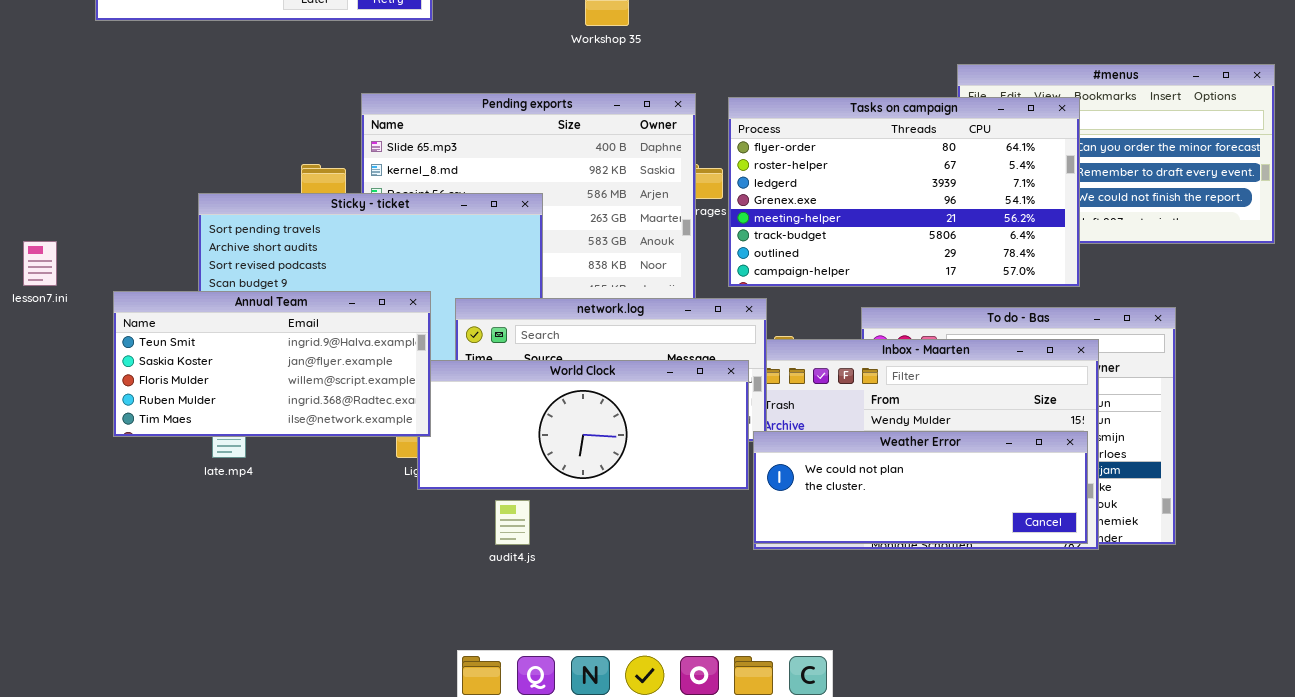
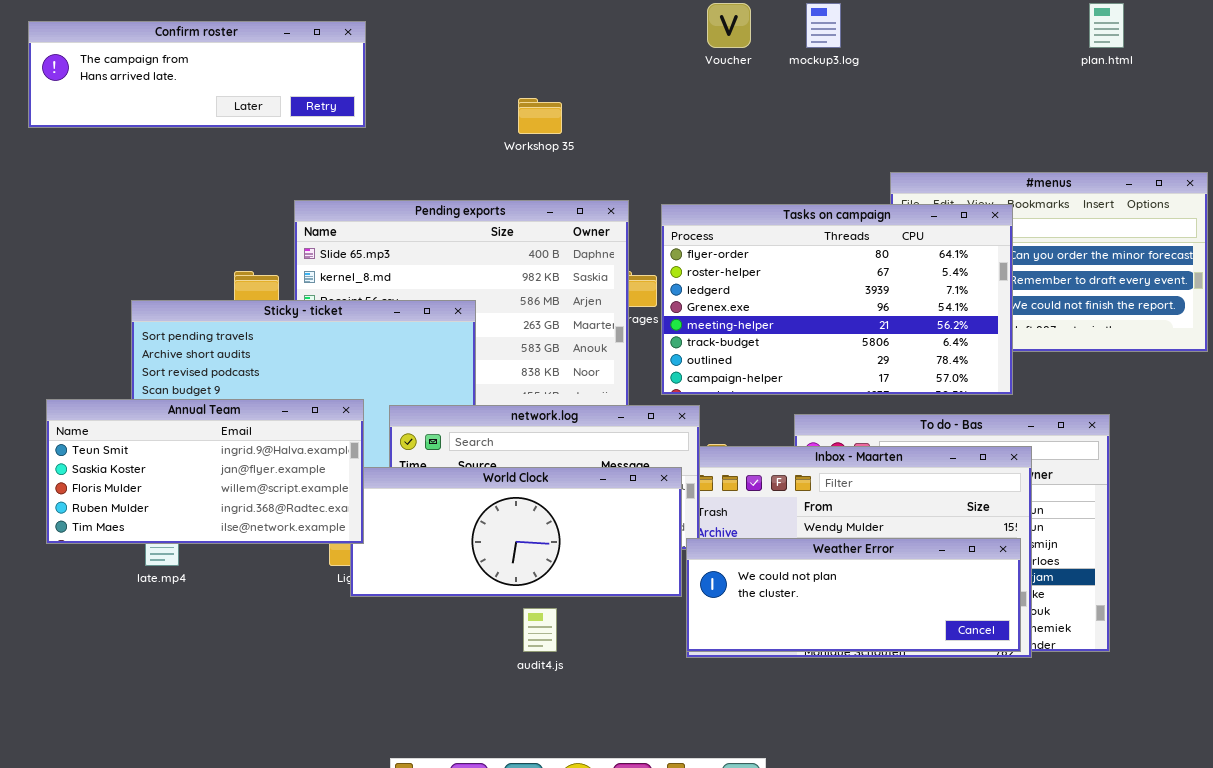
audit4.js: [495,500,530,545] -> [523,608,557,652], moved

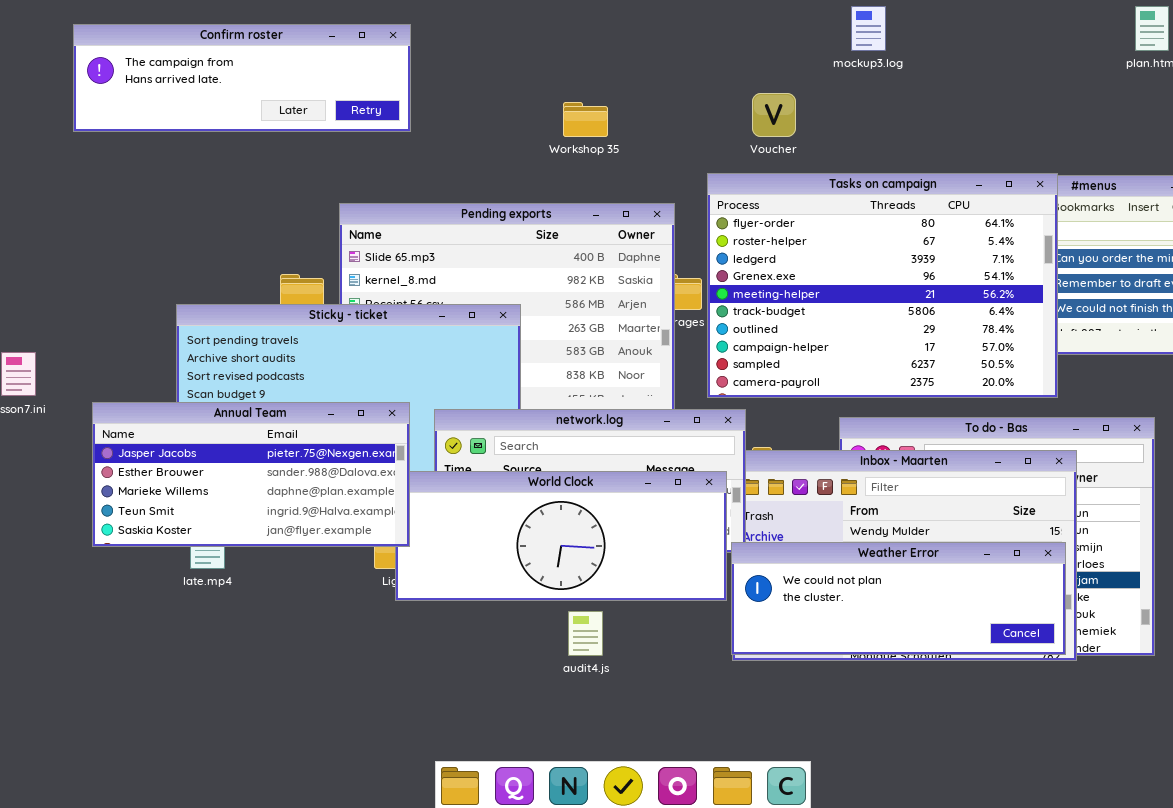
Voucher: [707,3,751,48] -> [752,93,796,137], moved
Tasks on campaign: [661,204,1013,395] -> [707,173,1058,398], resized
Annual Team: [46,399,364,544] -> [92,402,410,547], scrolled up 3 rows

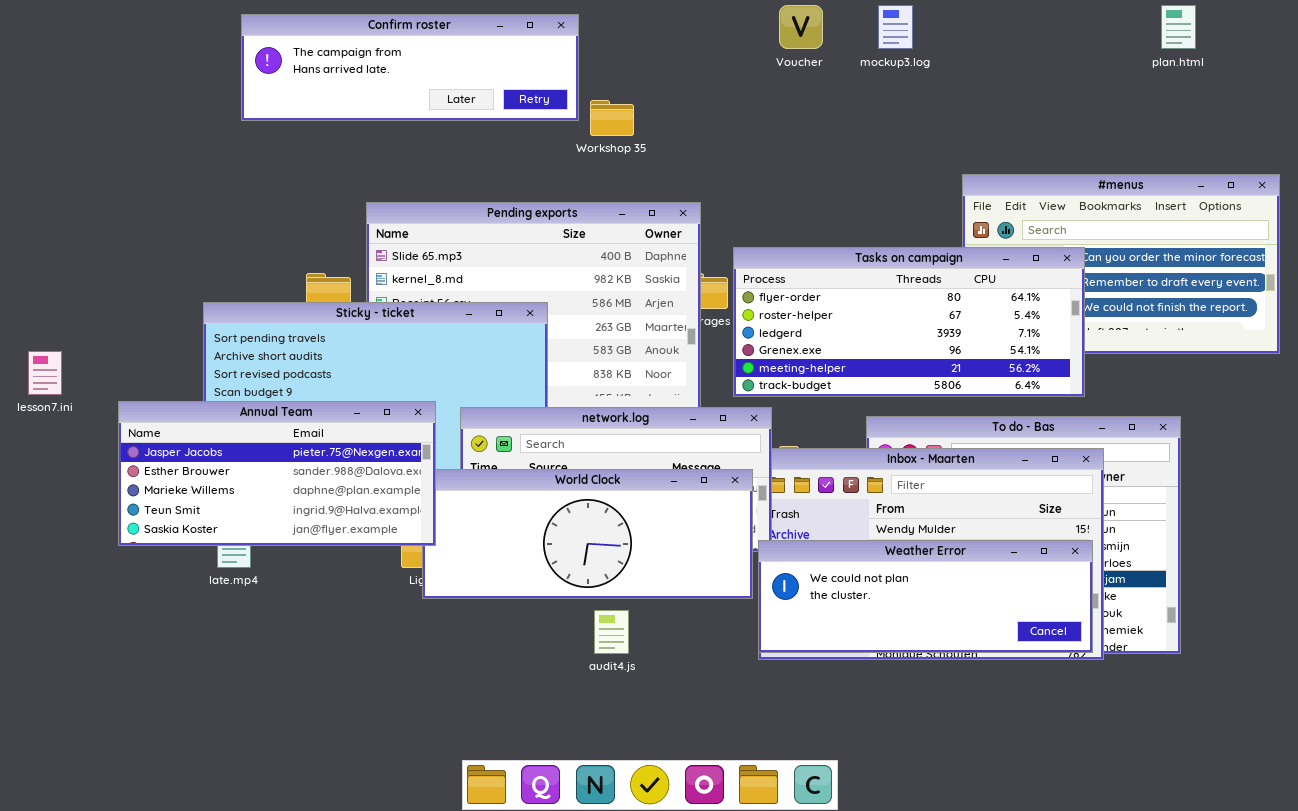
Confirm roster: [73,24,411,132] -> [241,14,579,121], moved
Voucher: [752,93,796,137] -> [779,5,823,49], moved
Tasks on campaign: [707,173,1058,398] -> [733,247,1085,397], resized

